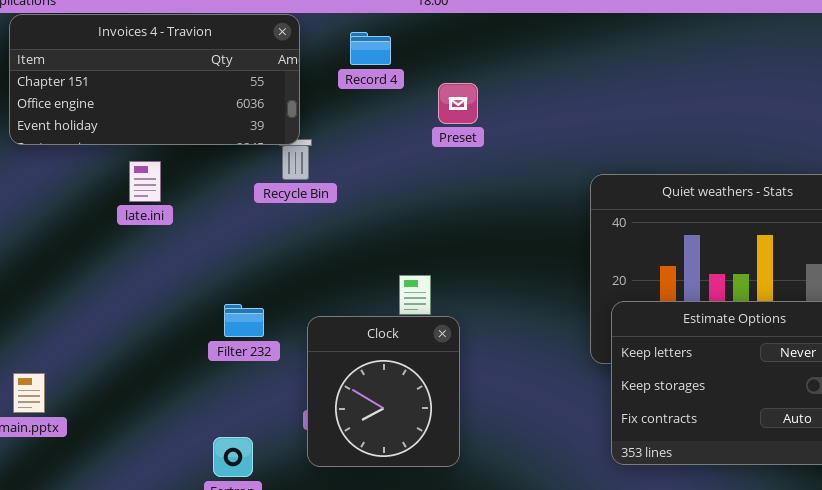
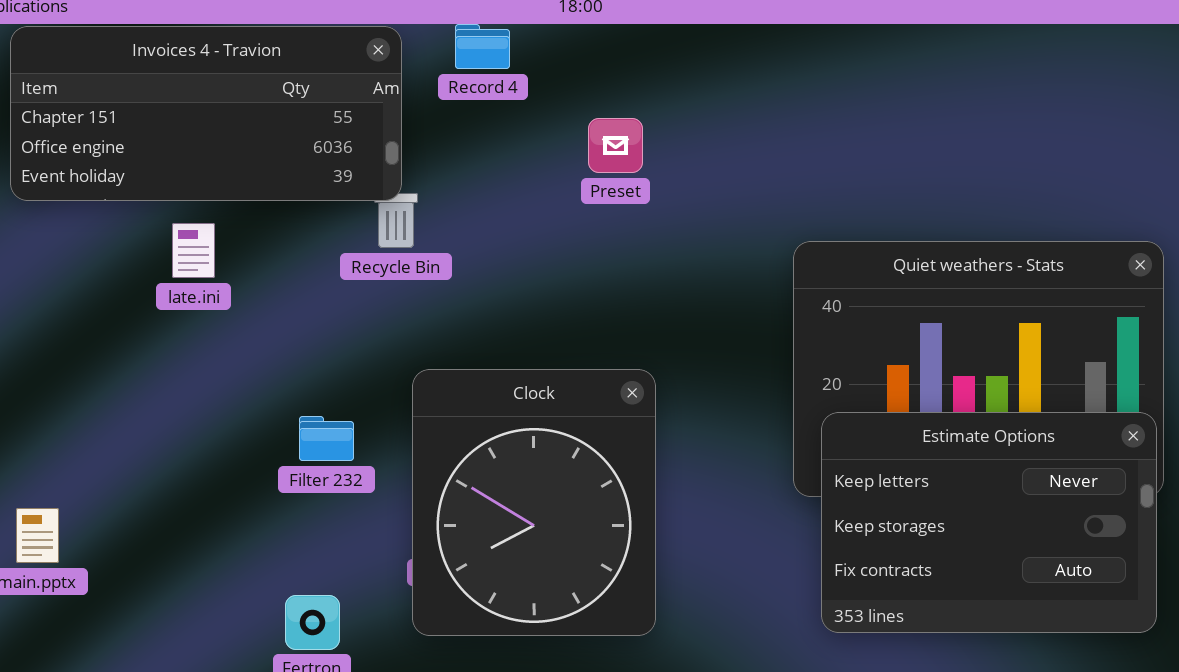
Record 4: [350,32,391,65] -> [455,24,510,69], moved
Clock: [307,316,460,467] -> [412,369,656,636], resized

